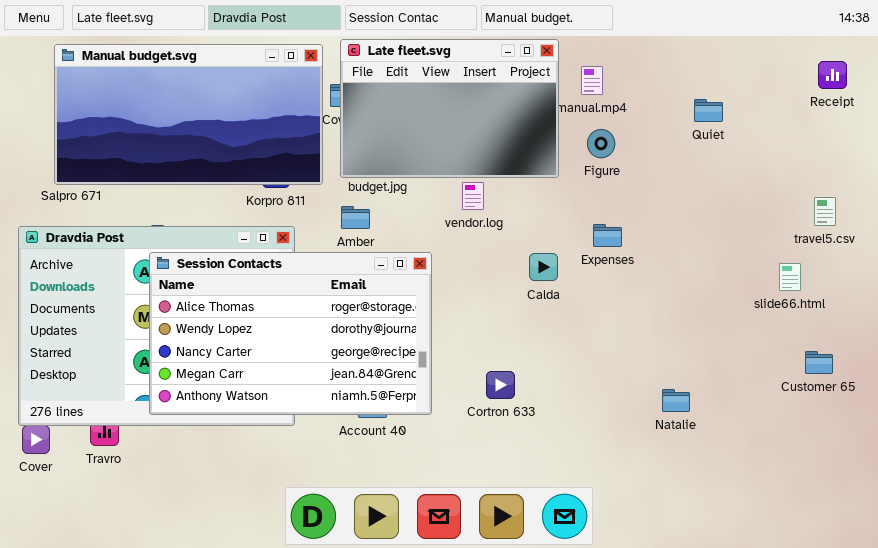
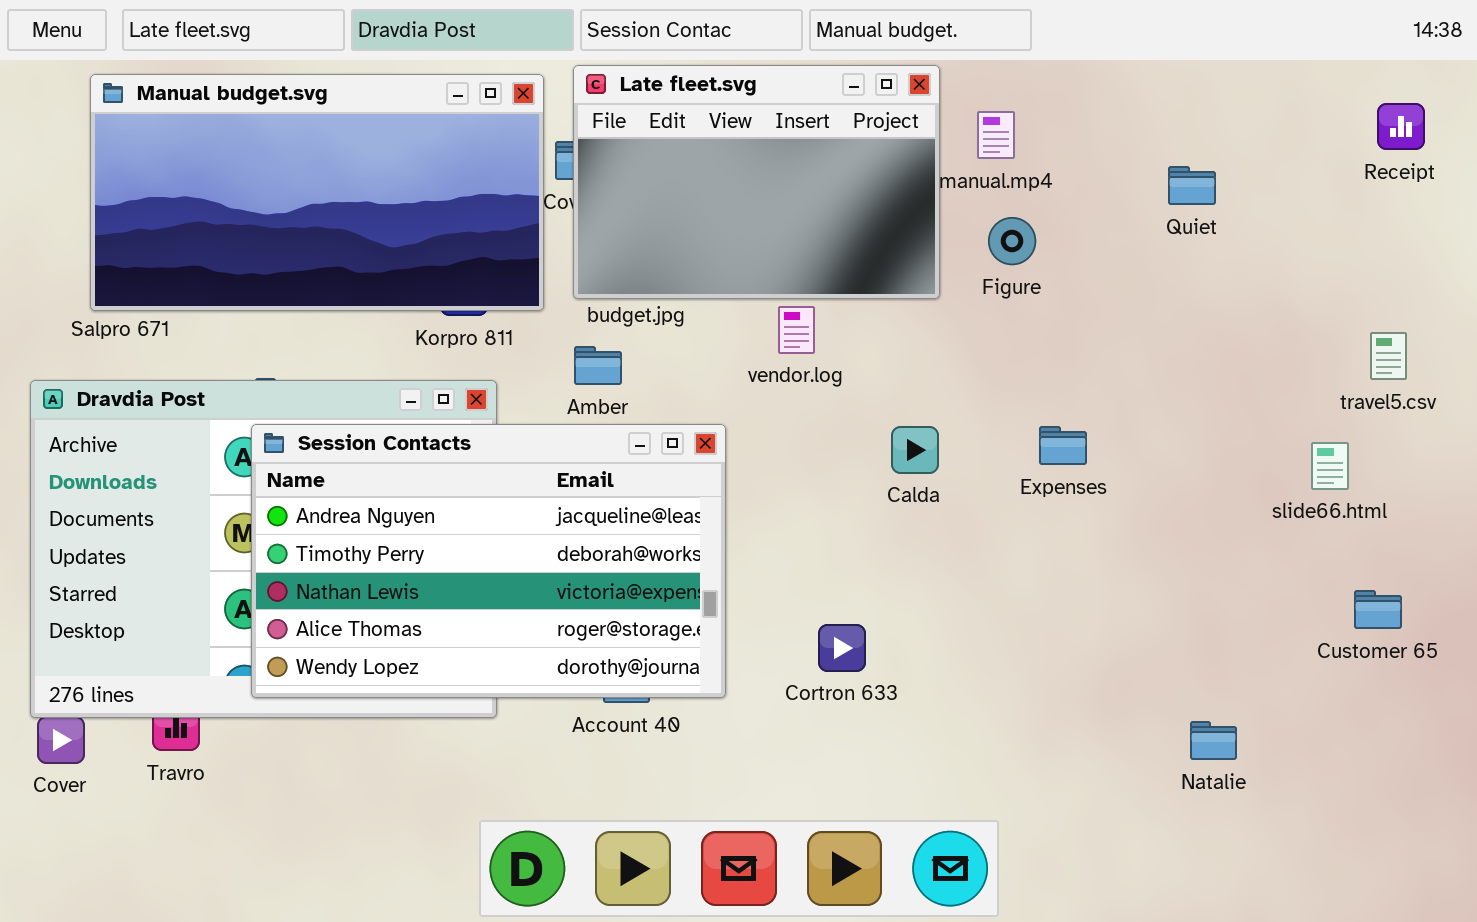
Expenses: [593,224,622,247] -> [1039,426,1087,465], moved
Session Contacts: [149,252,432,415] -> [251,424,726,698], scrolled up 3 rows
Natalie: [662,389,690,412] -> [1190,721,1237,760], moved

